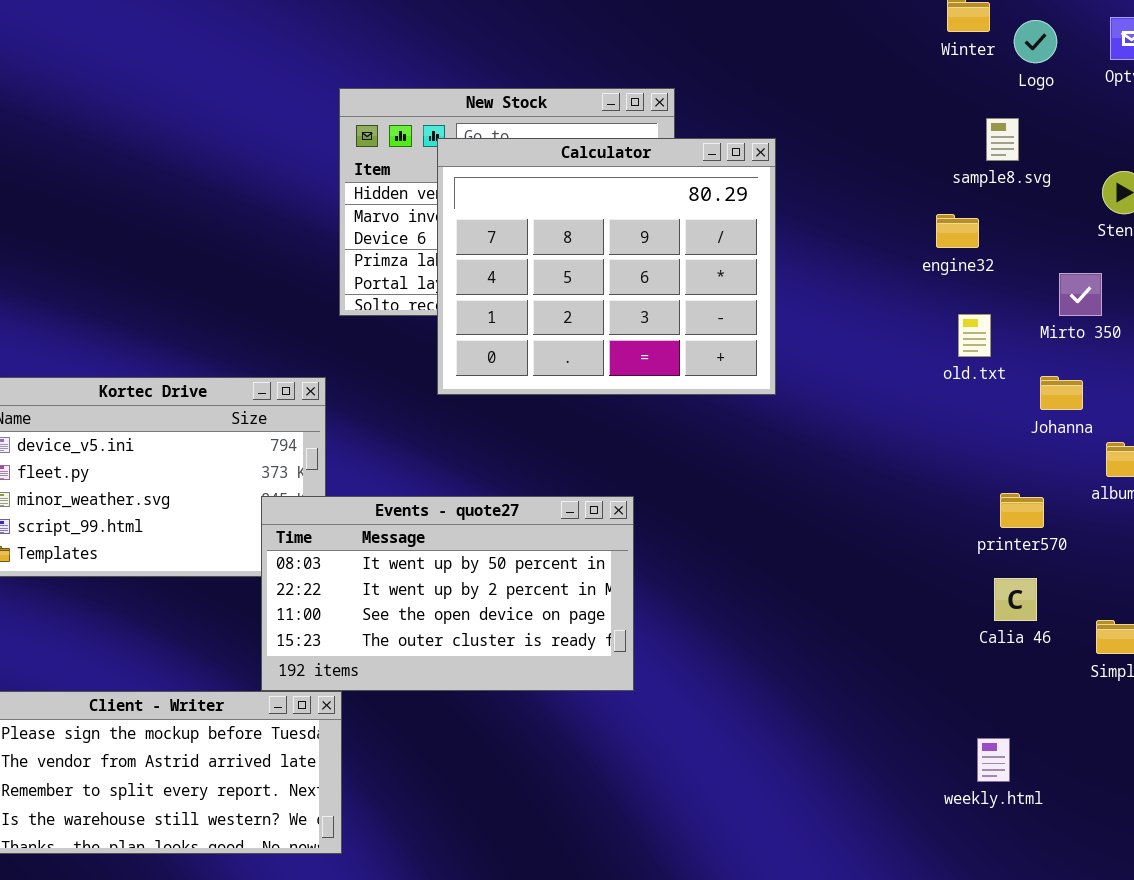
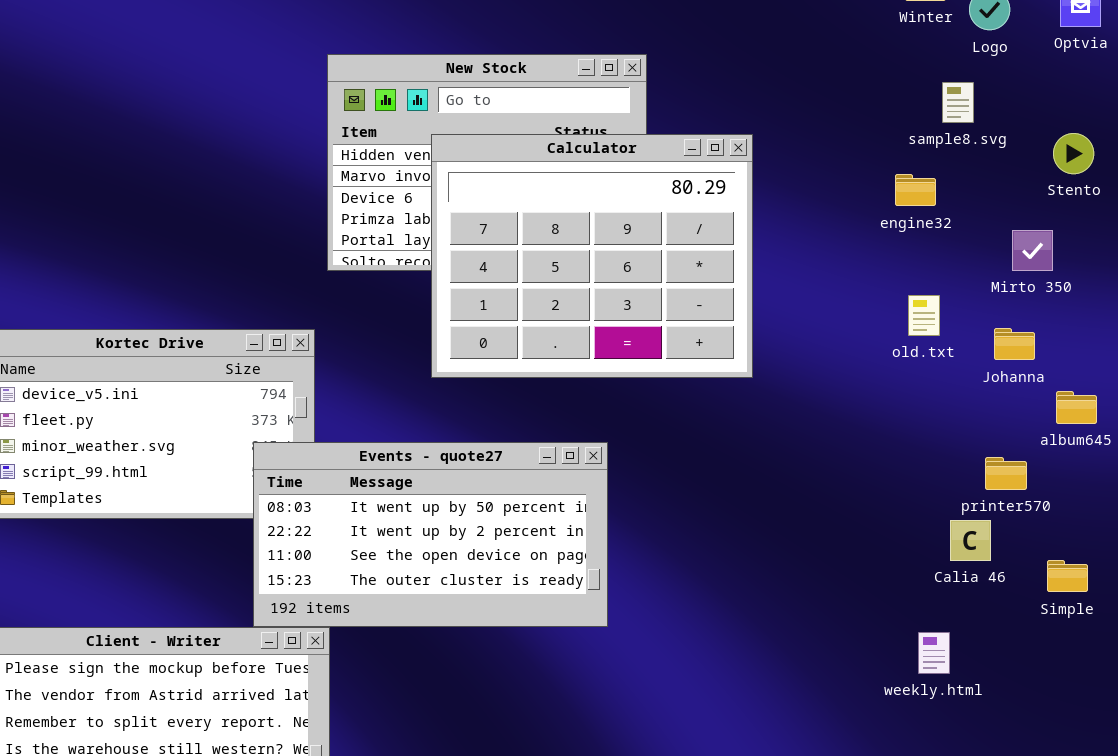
Calculator: [437,138,776,395] -> [431,134,753,378], moved
old.txt: [958,314,991,357] -> [908,295,940,336], moved
printer570: [1000,493,1044,528] -> [985,457,1027,490], moved
weekly.html: [977,738,1010,782] -> [918,632,950,674], moved

